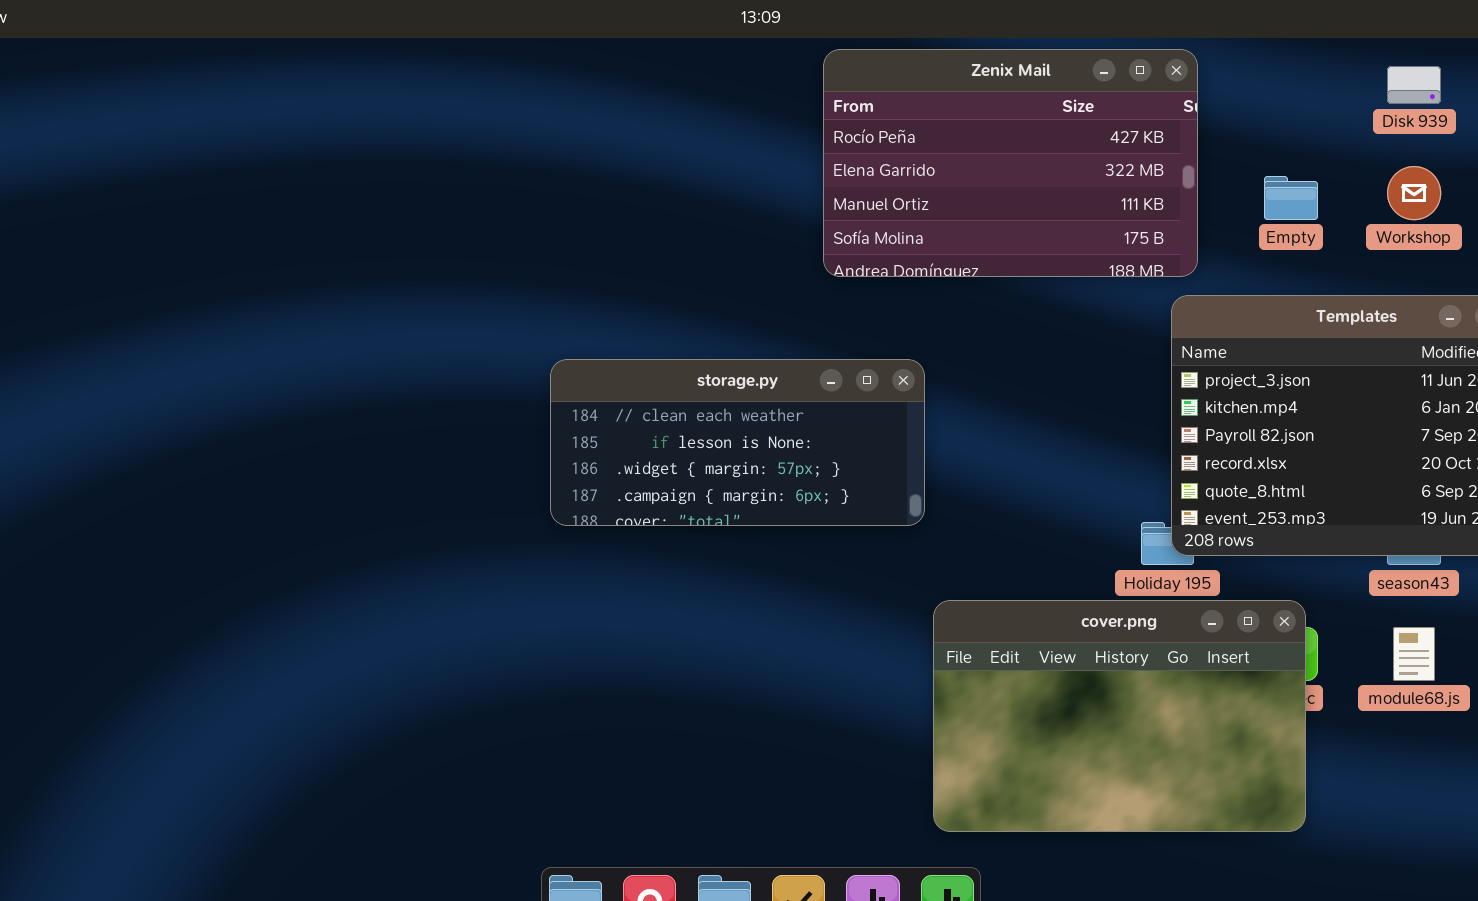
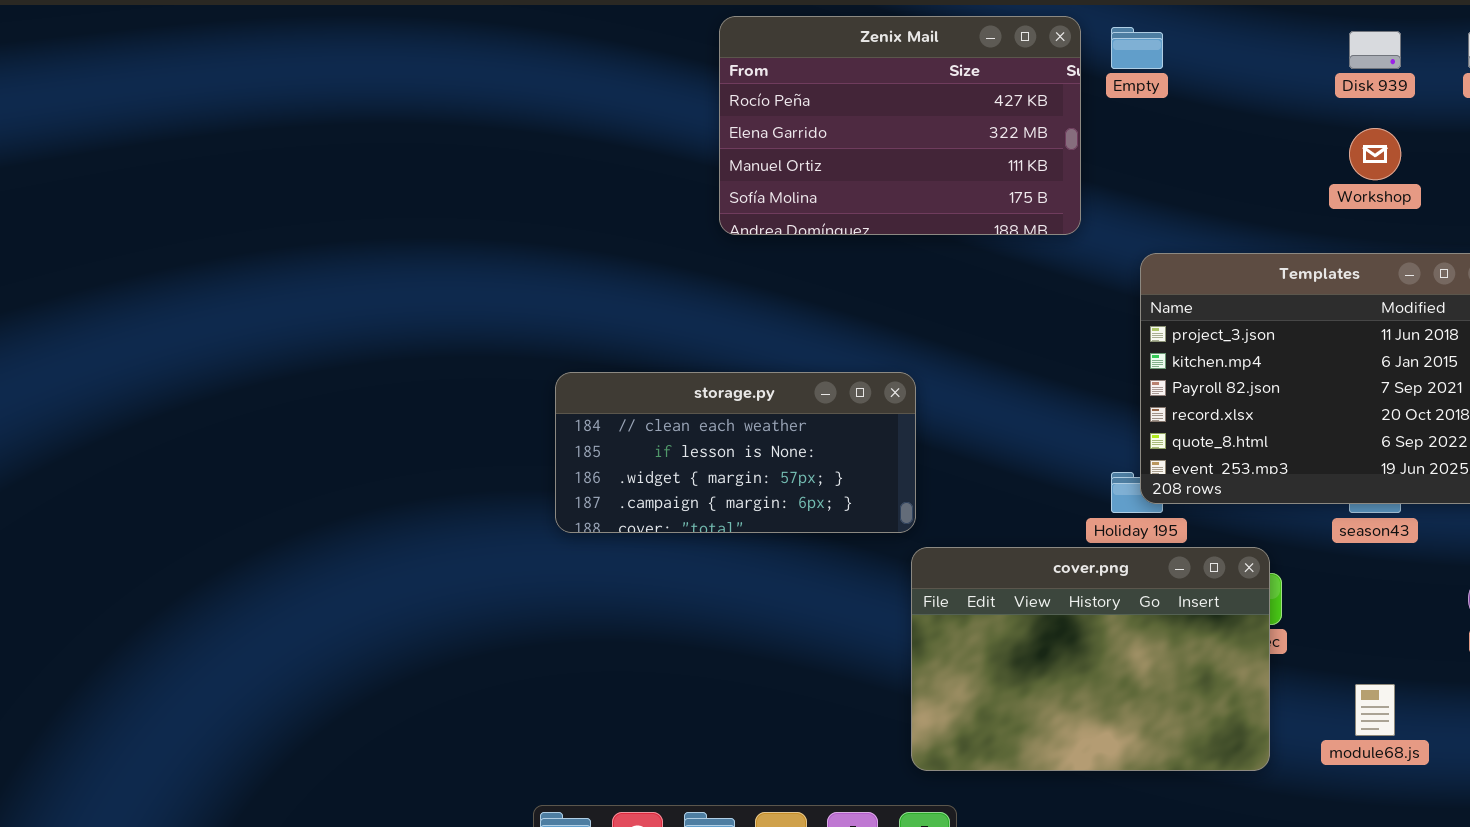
Zenix Mail: [823,49,1198,277] -> [719,16,1081,235], moved
Empty: [1264,176,1318,220] -> [1111,27,1163,69], moved
storage.py: [550,359,925,526] -> [555,372,916,533], moved
module68.js: [1393,627,1435,681] -> [1355,684,1395,736], moved

